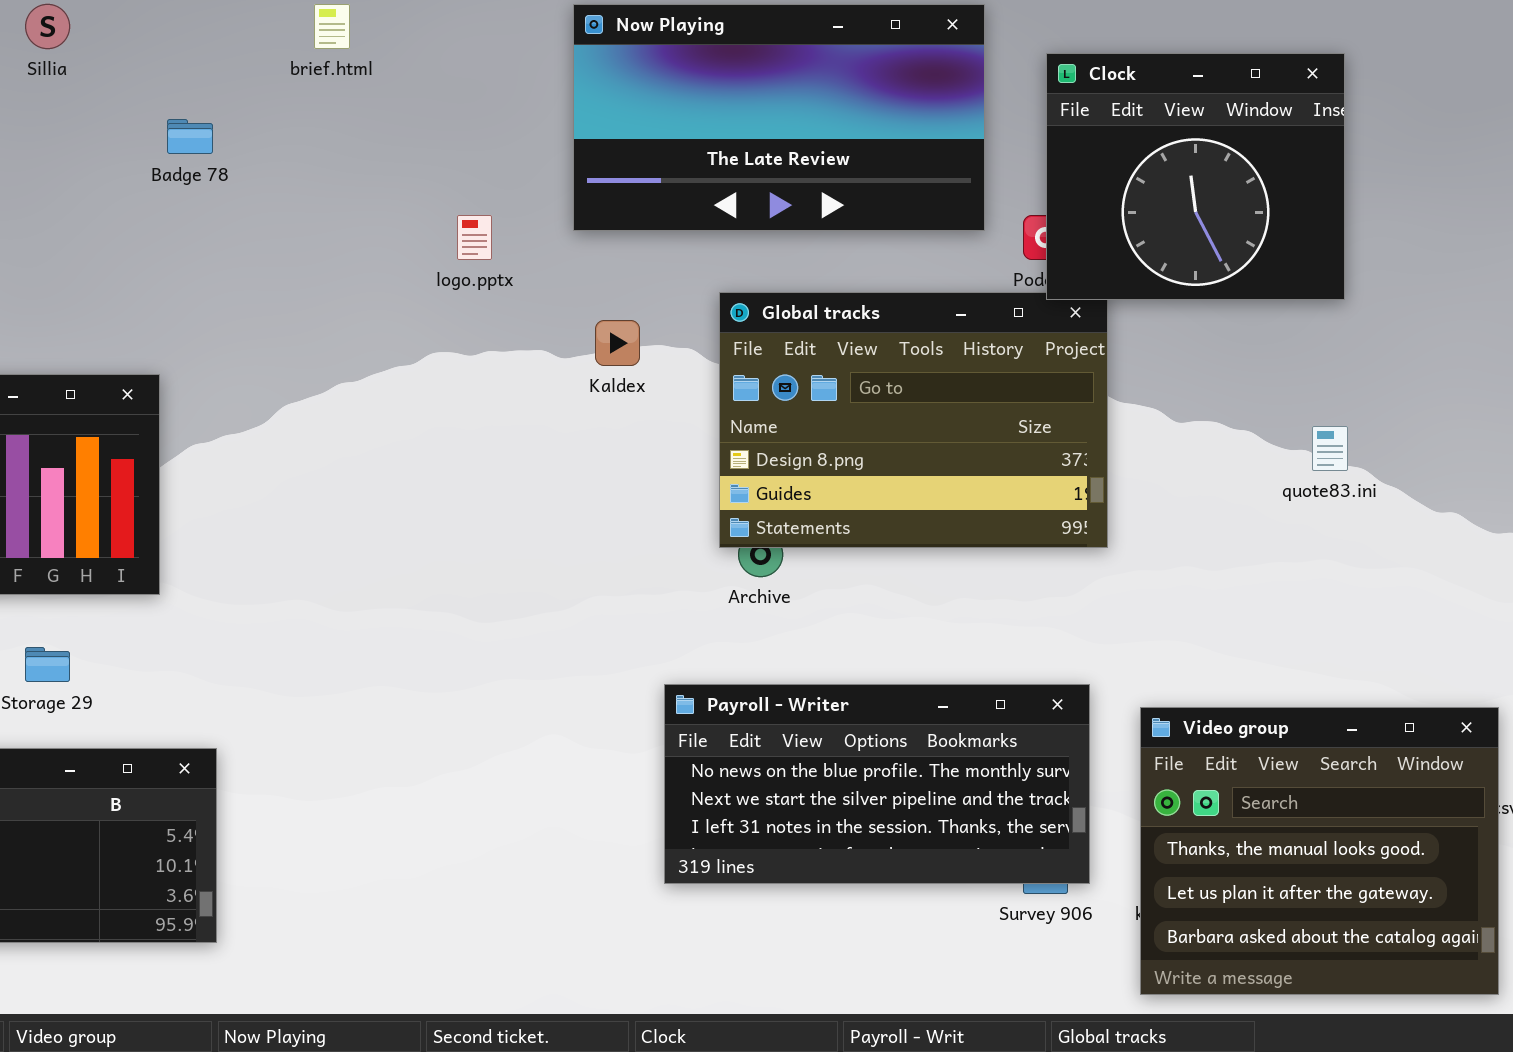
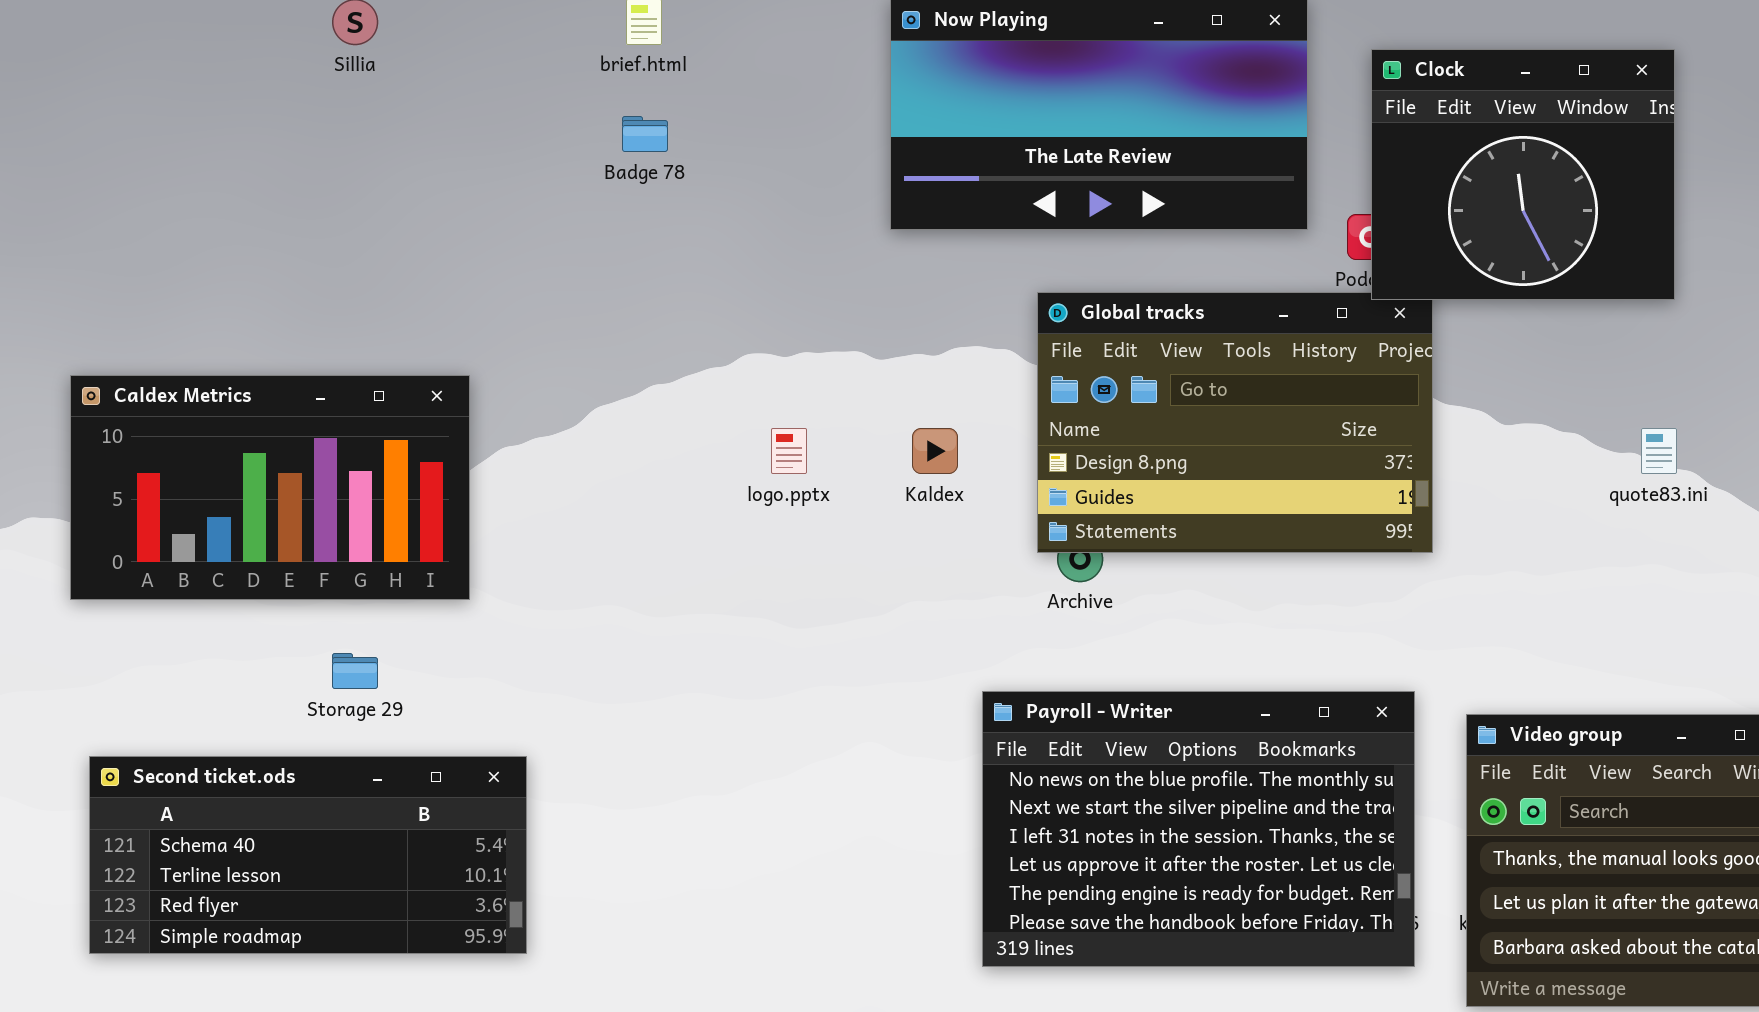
Badge 78: [167,119,213,154] -> [622,116,668,152], moved
logo.pptx: [457,215,492,260] -> [771,428,807,474], moved
Kaldex: [595,320,640,366] -> [912,428,958,474], moved
Payroll - Writer: [664,684,1090,884] -> [982,691,1415,967], resized

